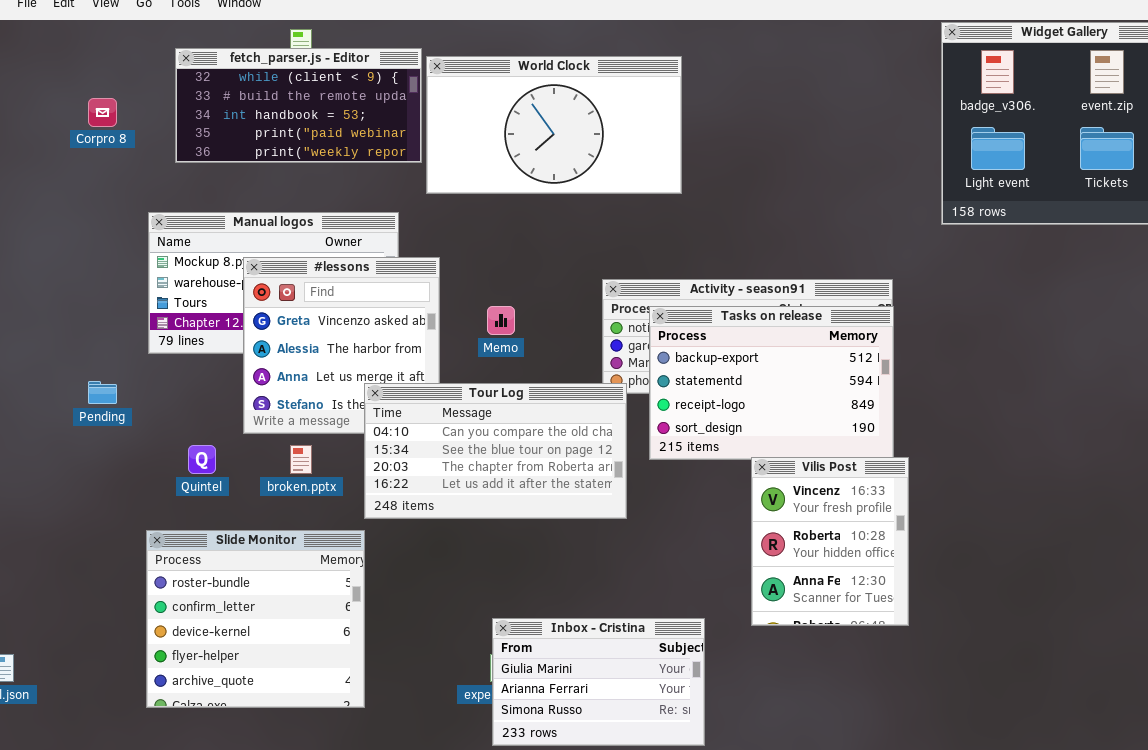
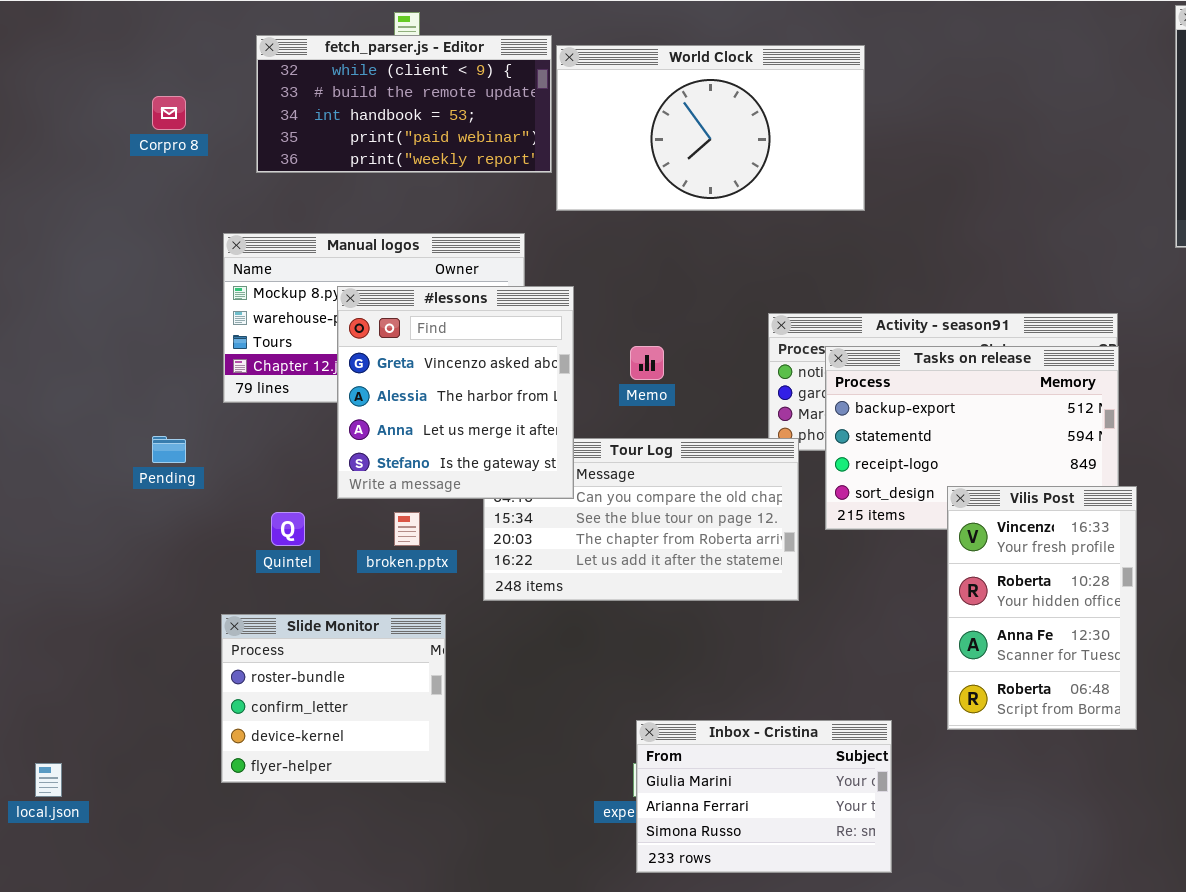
#lessons: [243,257,440,434] -> [337,286,574,499], raised
Vilis Post: [751,457,909,626] -> [947,486,1137,730], resized
Slide Monitor: [146,530,365,708] -> [221,614,446,783], resized

